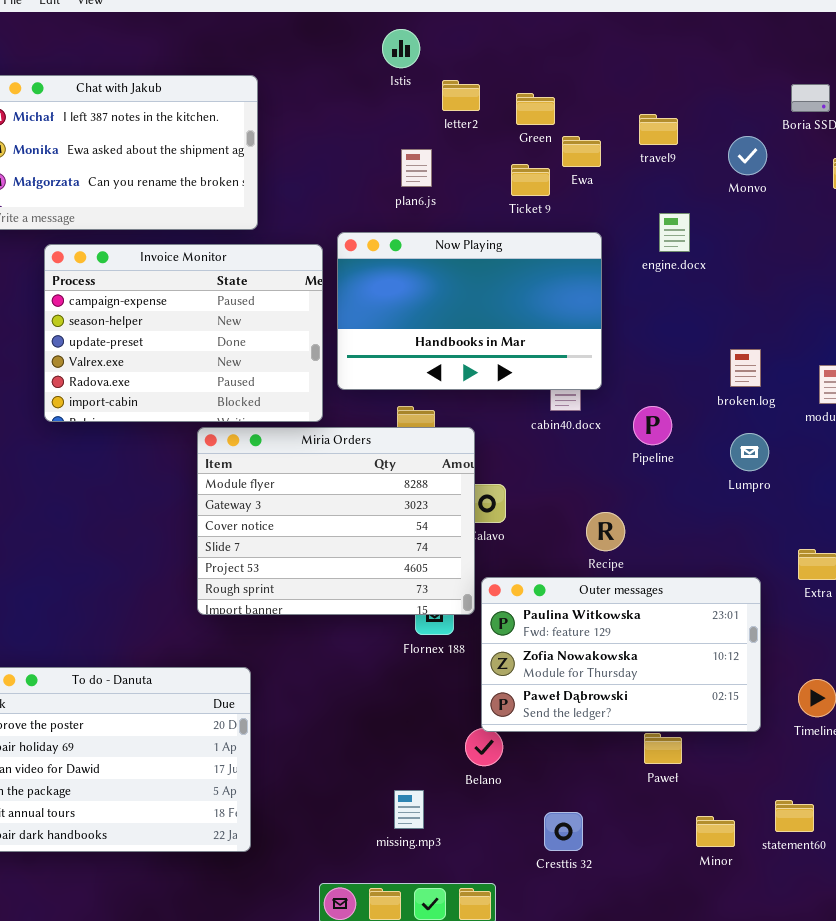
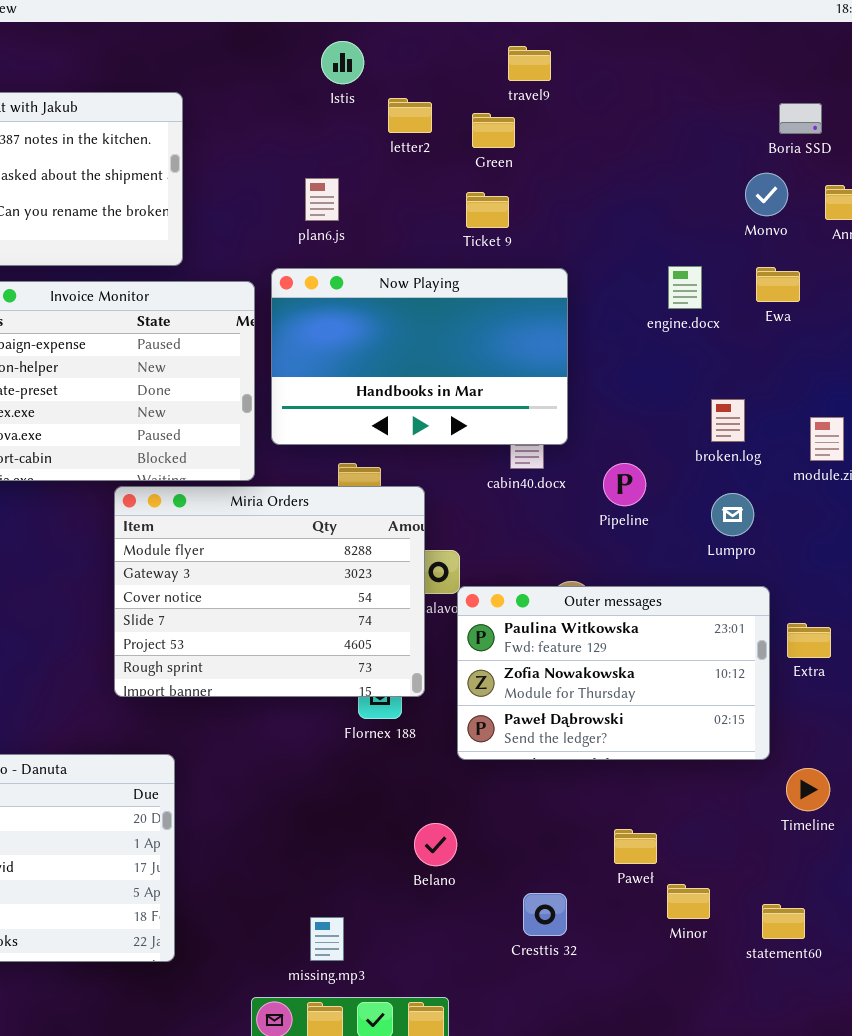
travel9: [639,114,678,145] -> [508,46,551,81], moved
Ewa: [562,136,601,167] -> [756,267,800,302], moved
Monvo: [728,136,767,175] -> [745,173,788,216], moved
plan6.js: [401,149,432,187] -> [305,178,339,221], moved
engine.docx: [659,213,690,252] -> [668,266,702,309], moved
Outer messages: [481,577,761,732] -> [457,586,770,760], moved
missing.mp3: [394,790,424,829] -> [310,917,344,961], moved
Cresttis 32: [544,812,583,851] -> [523,893,567,936], moved
Minor: [696,816,735,847] -> [667,884,710,919], moved

